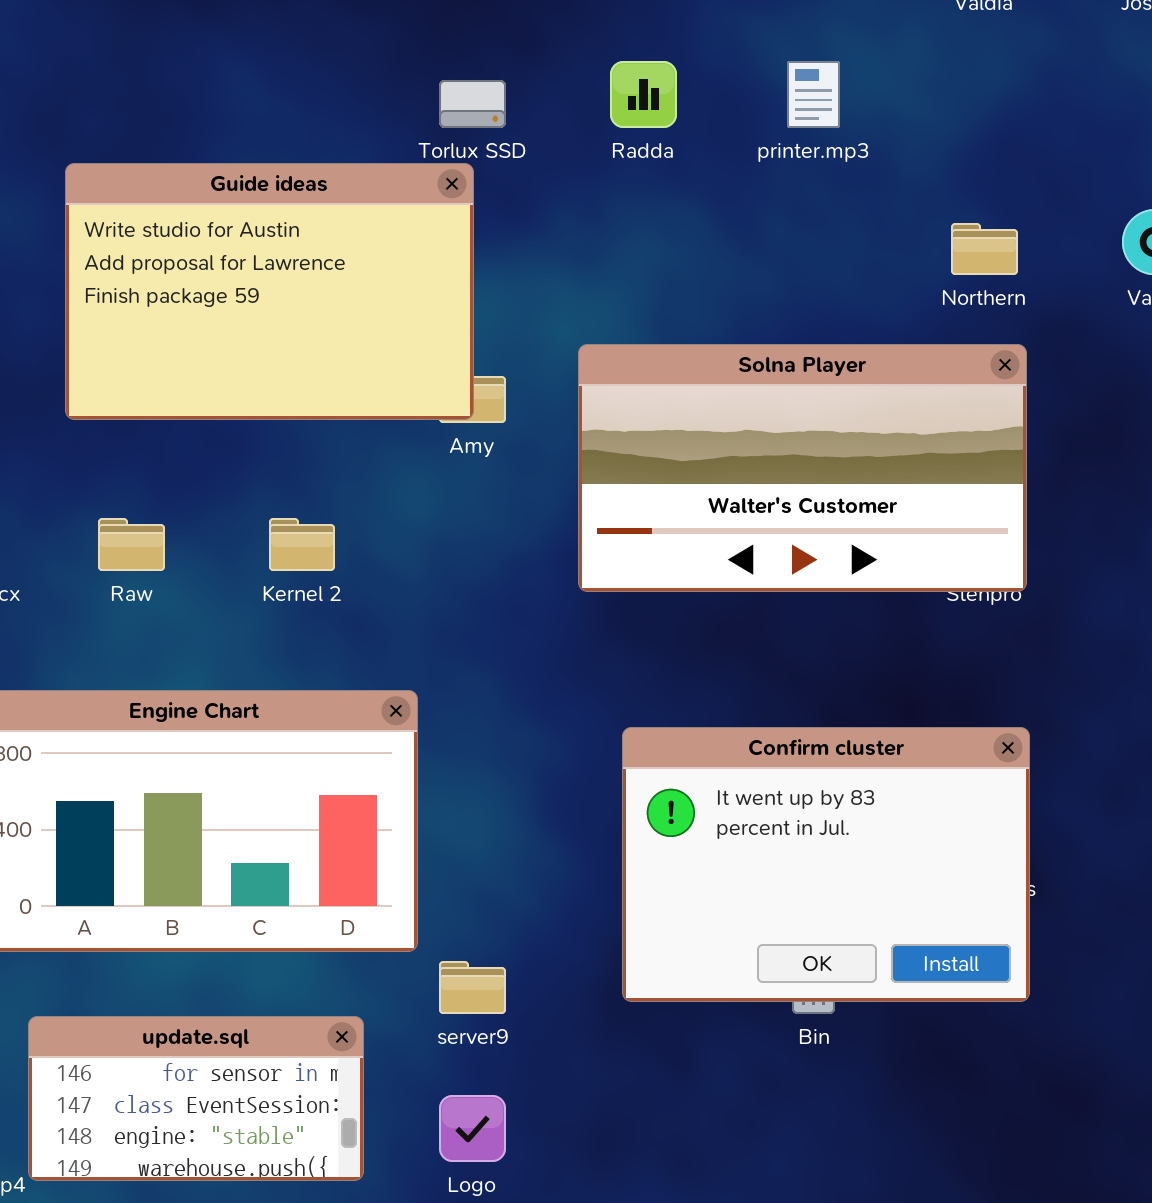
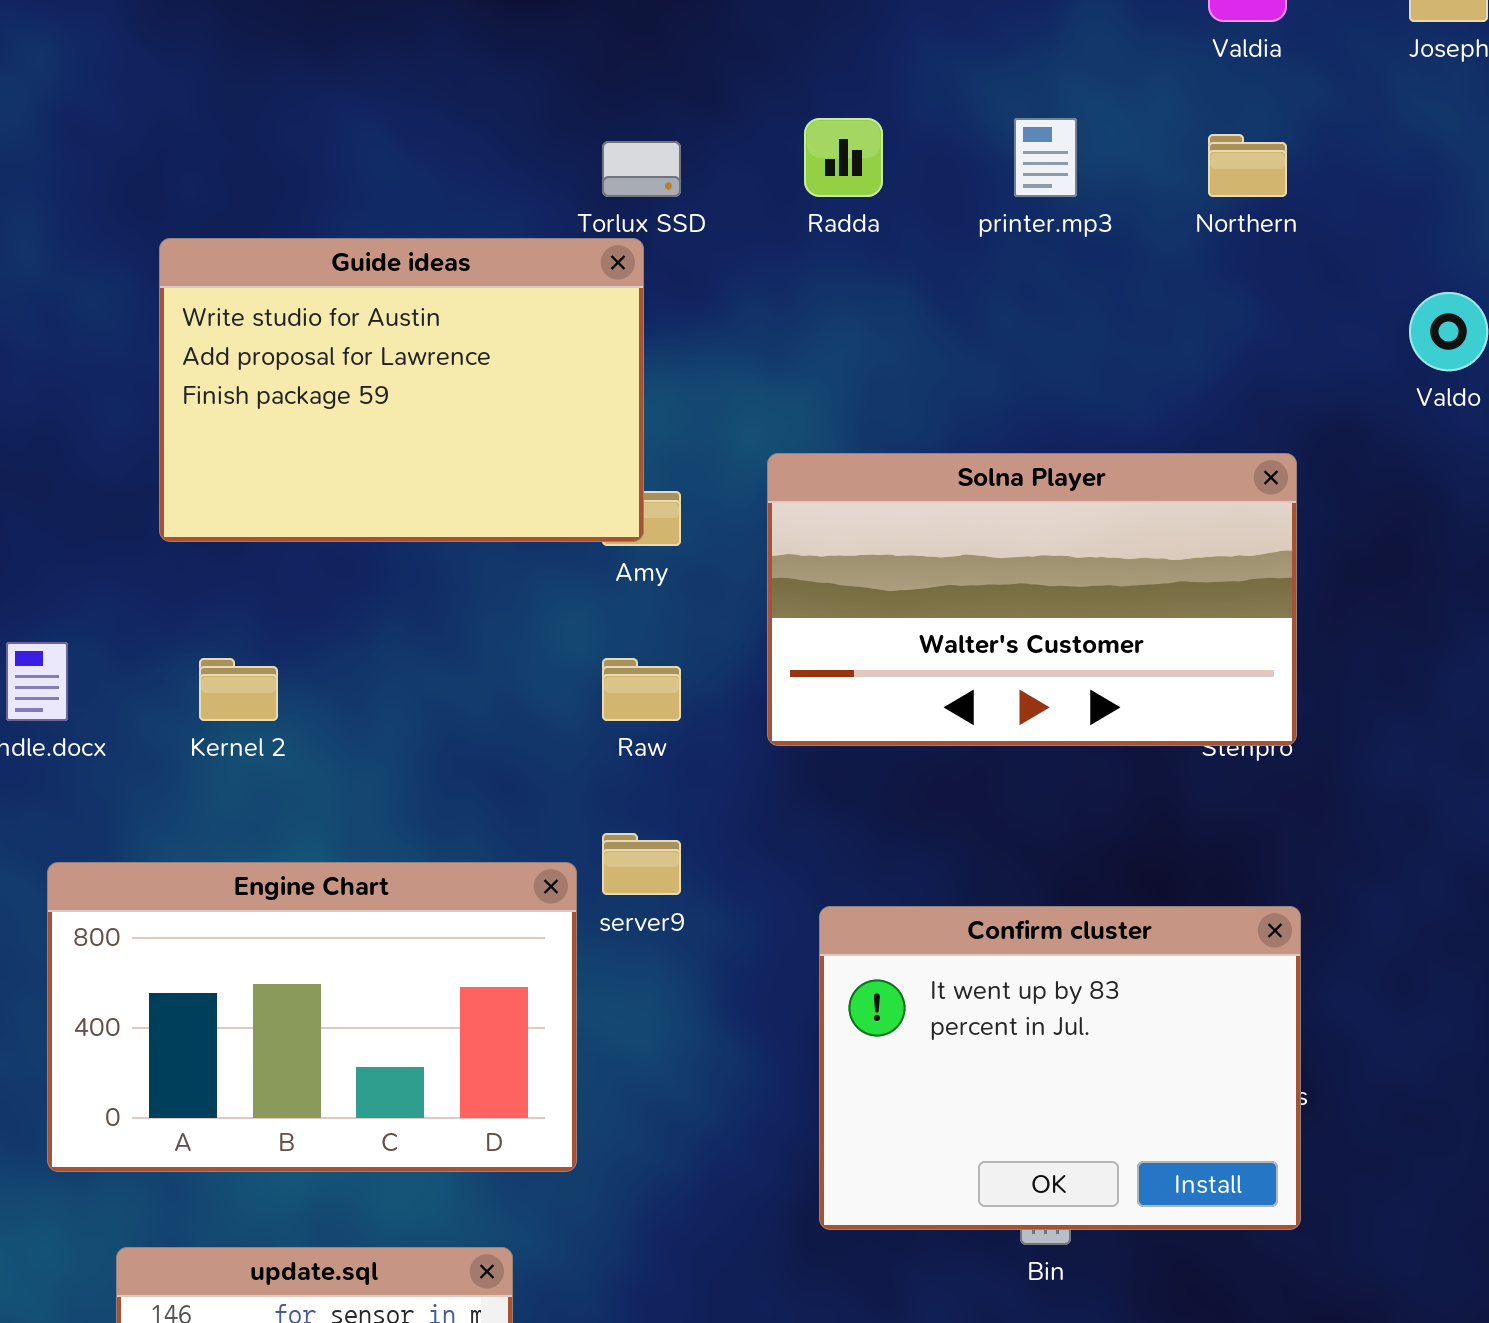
Northern: [951,223,1018,275] -> [1208,134,1287,197], moved
Raw: [98,518,165,571] -> [602,658,681,721], moved
Kernel 2: [269,518,335,571] -> [199,658,278,721], moved
server9: [439,961,506,1014] -> [602,833,681,895], moved

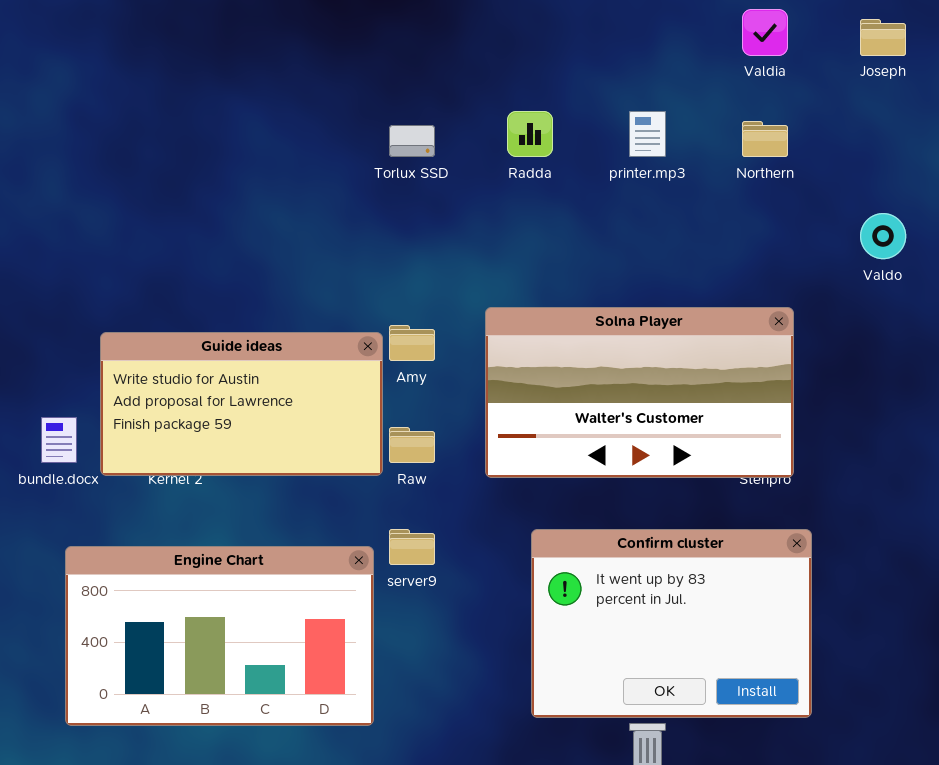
Guide ideas: [159,238,644,542] -> [100,332,383,476], moved, resized
Confirm cluster: [819,906,1301,1230] -> [531,529,812,718], moved

